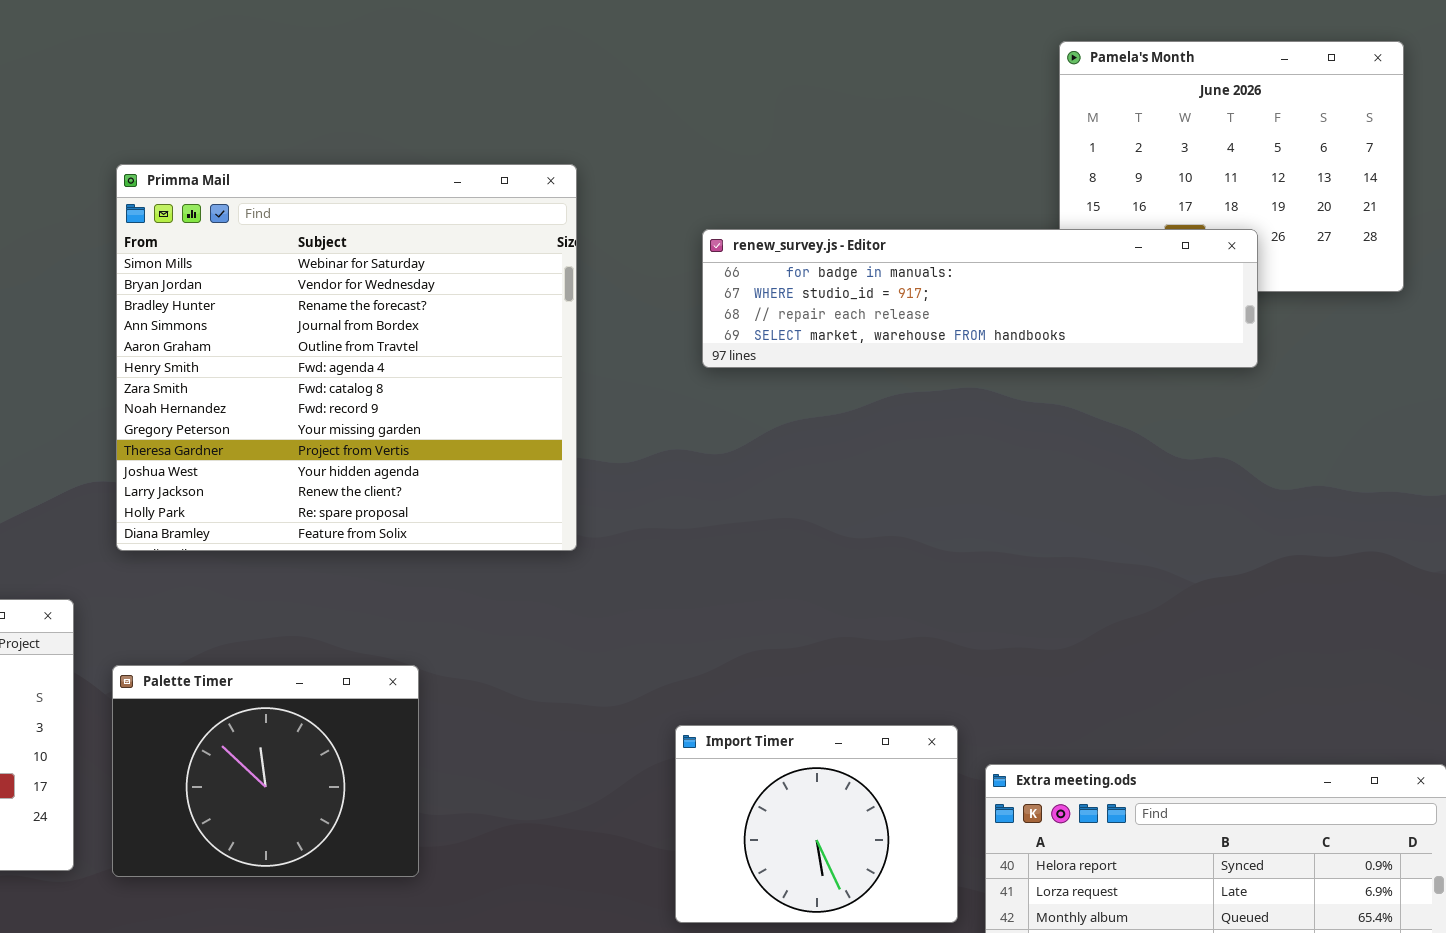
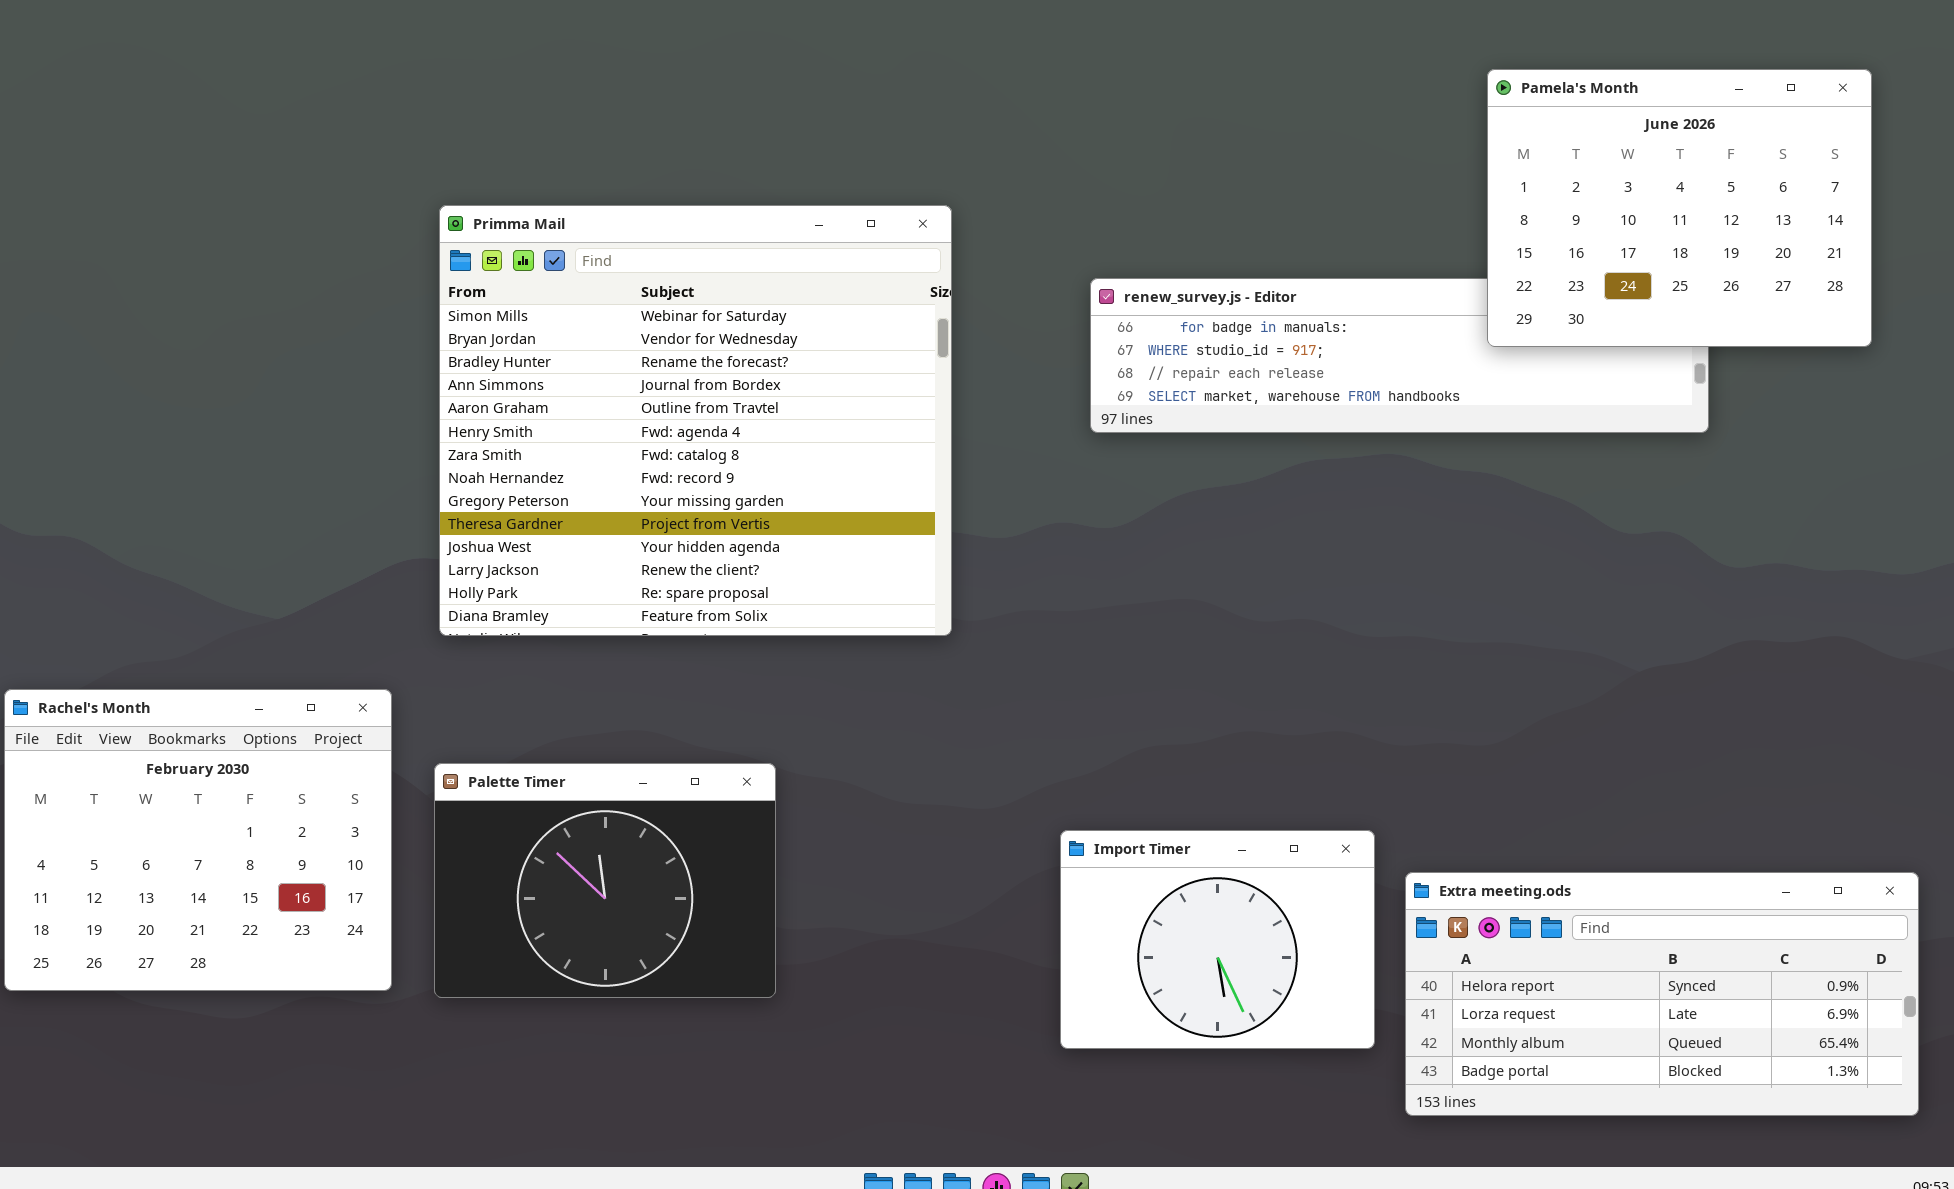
Pamela's Month: [1059,41,1404,292] -> [1487,69,1872,347], raised

